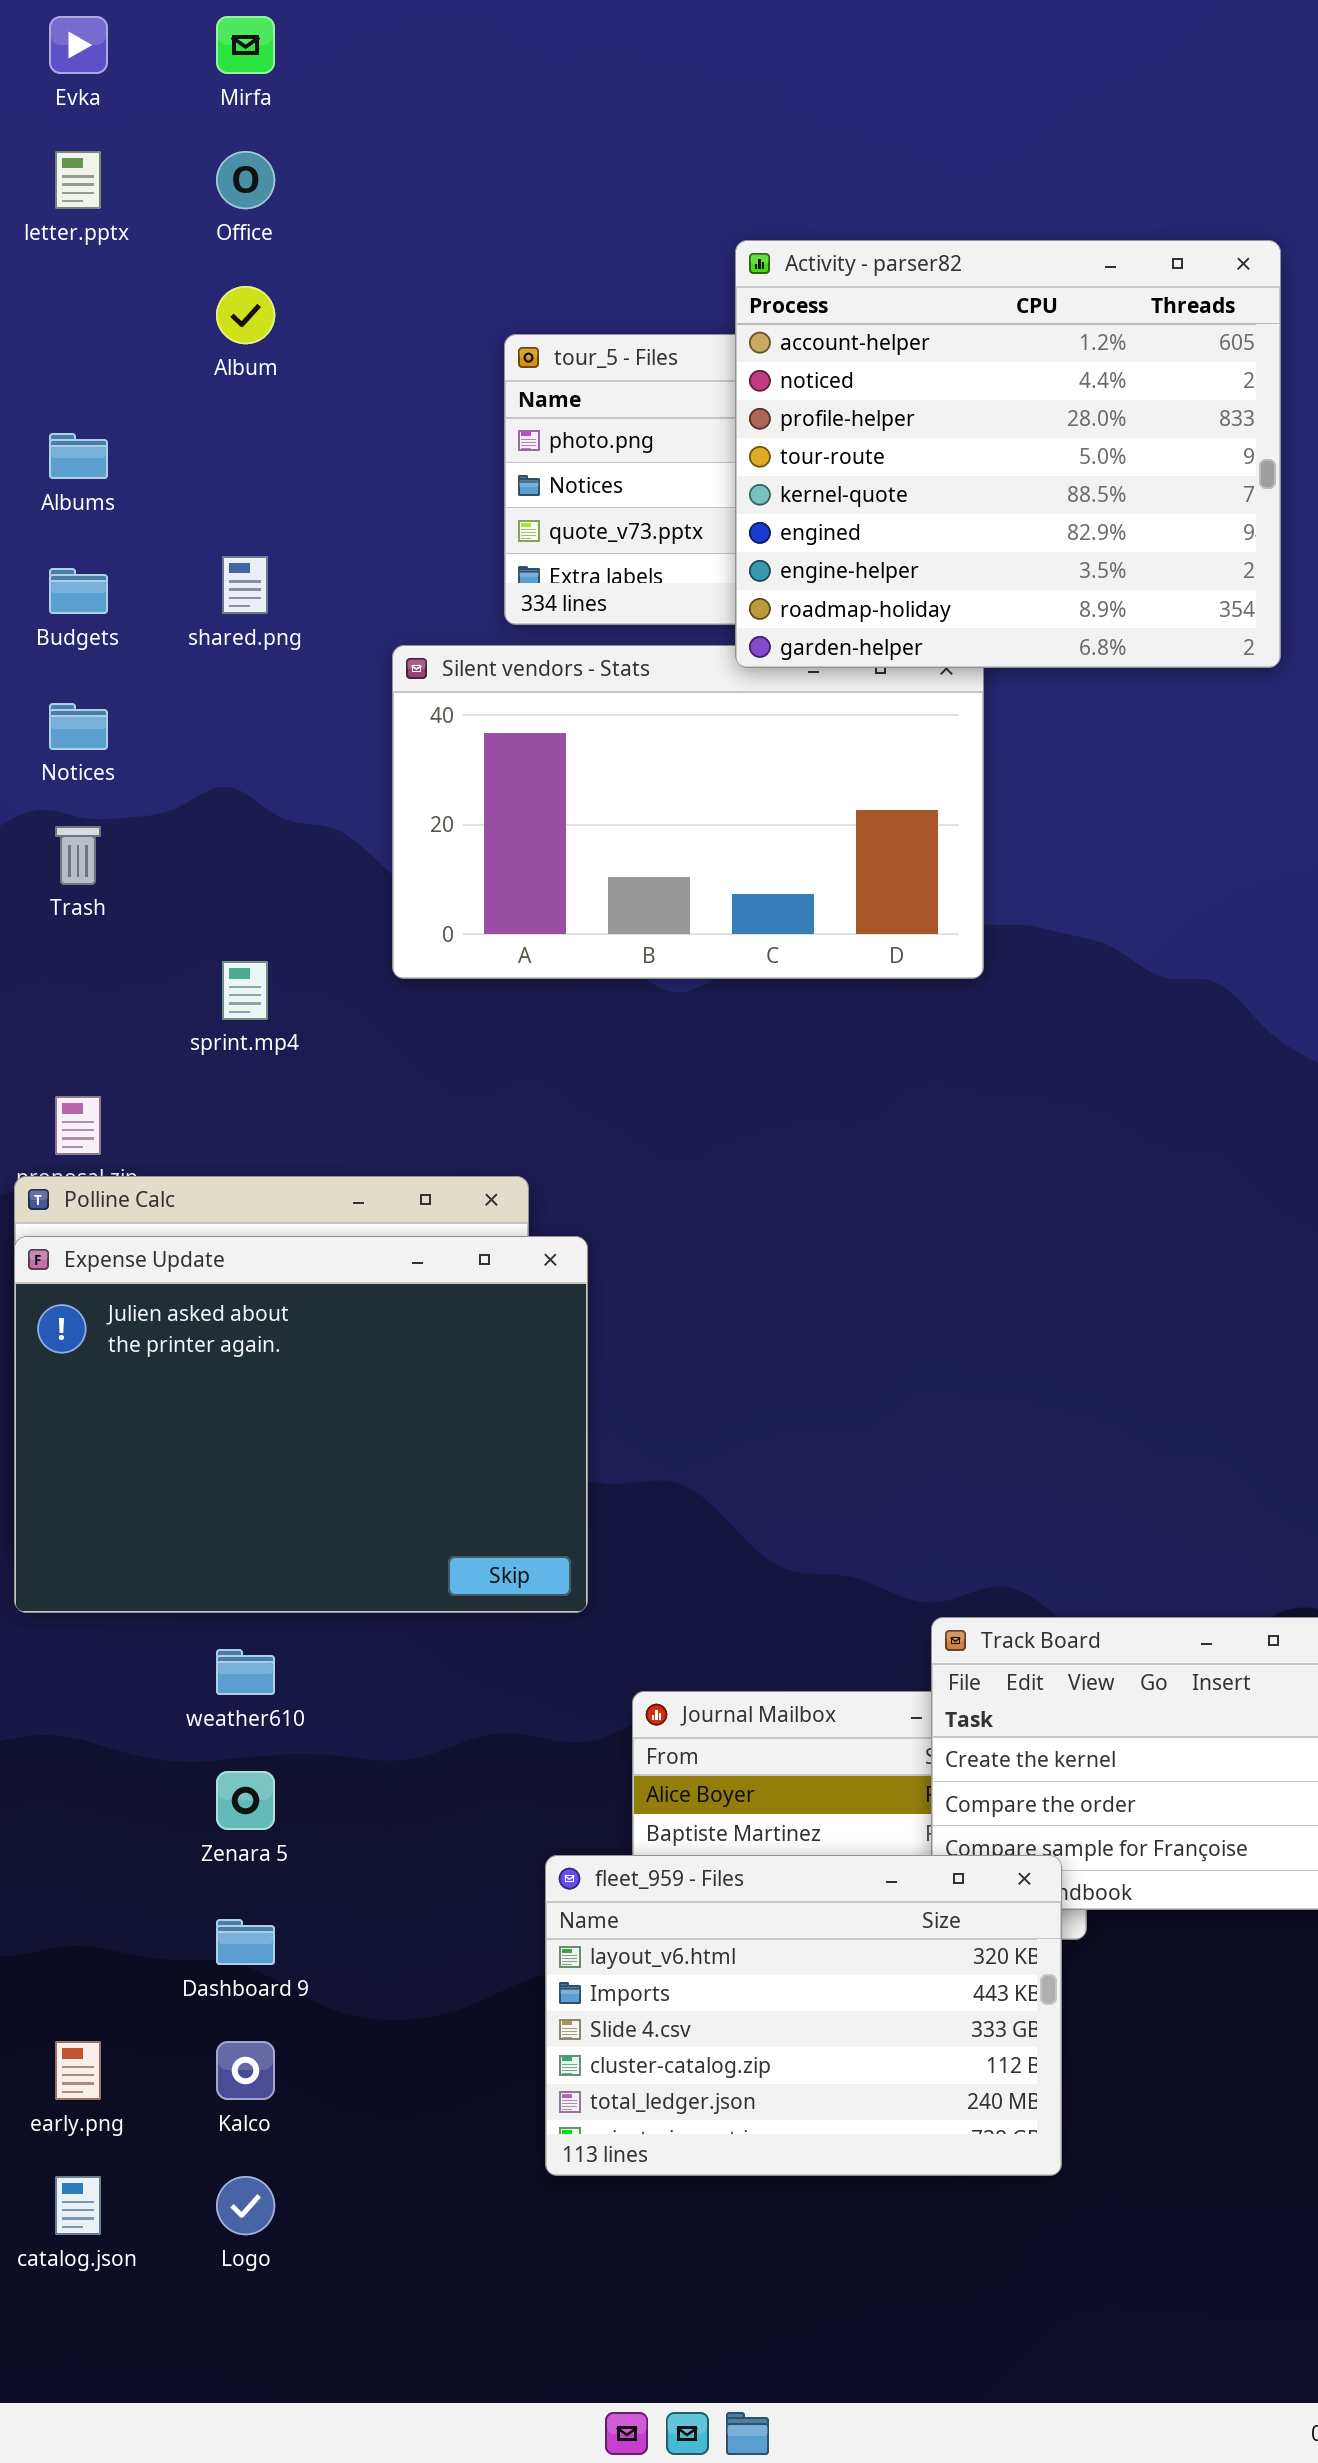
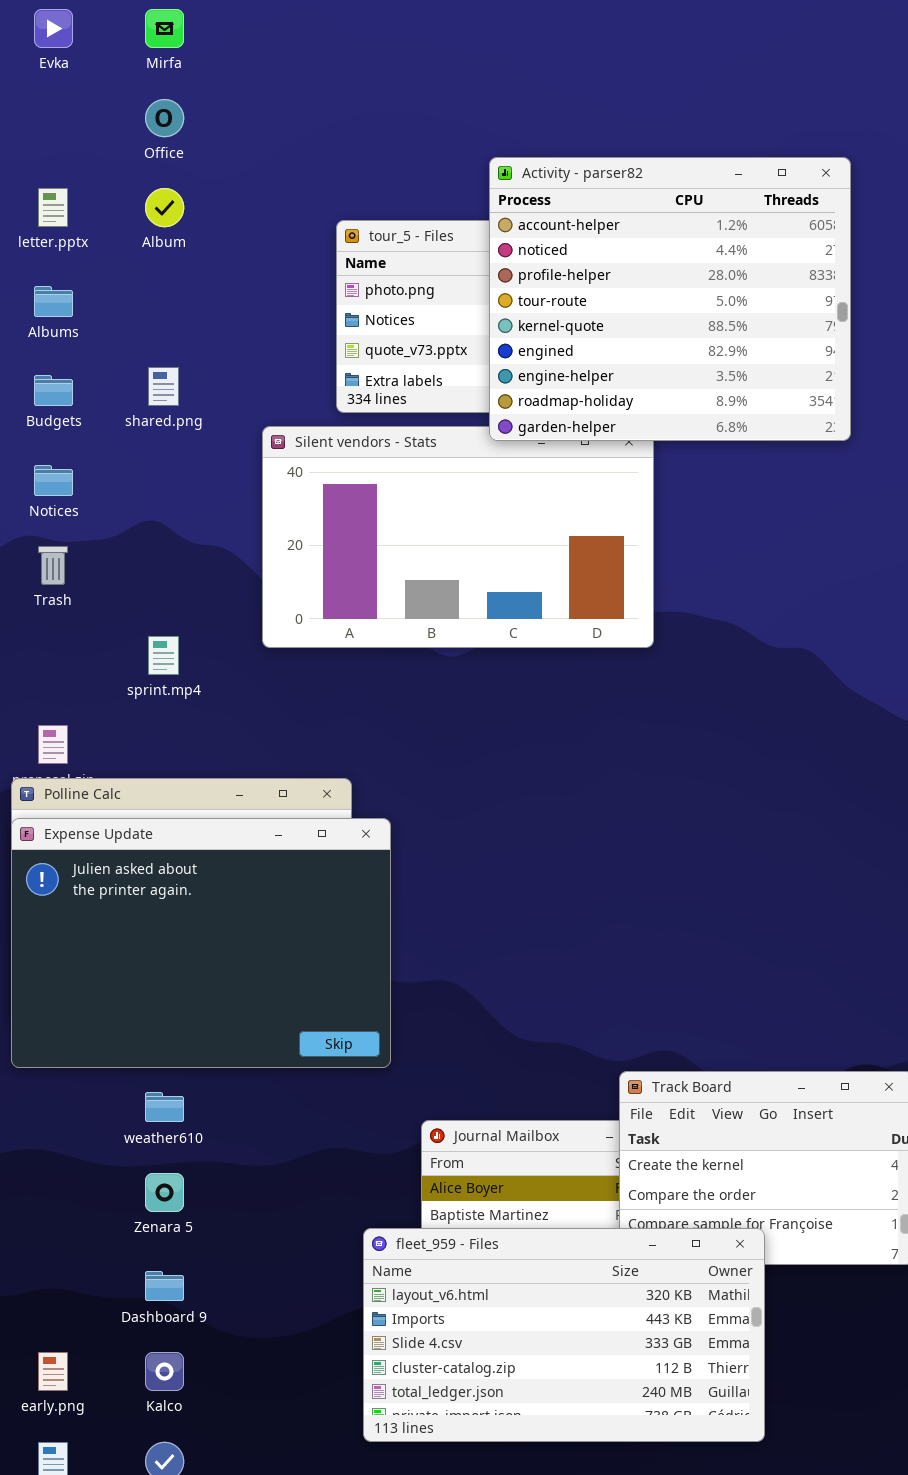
letter.pptx: [55,151,101,209] -> [38,188,68,227], moved
fleet_959 - Files: [545,1855,1062,2176] -> [363,1228,765,1442], resized

